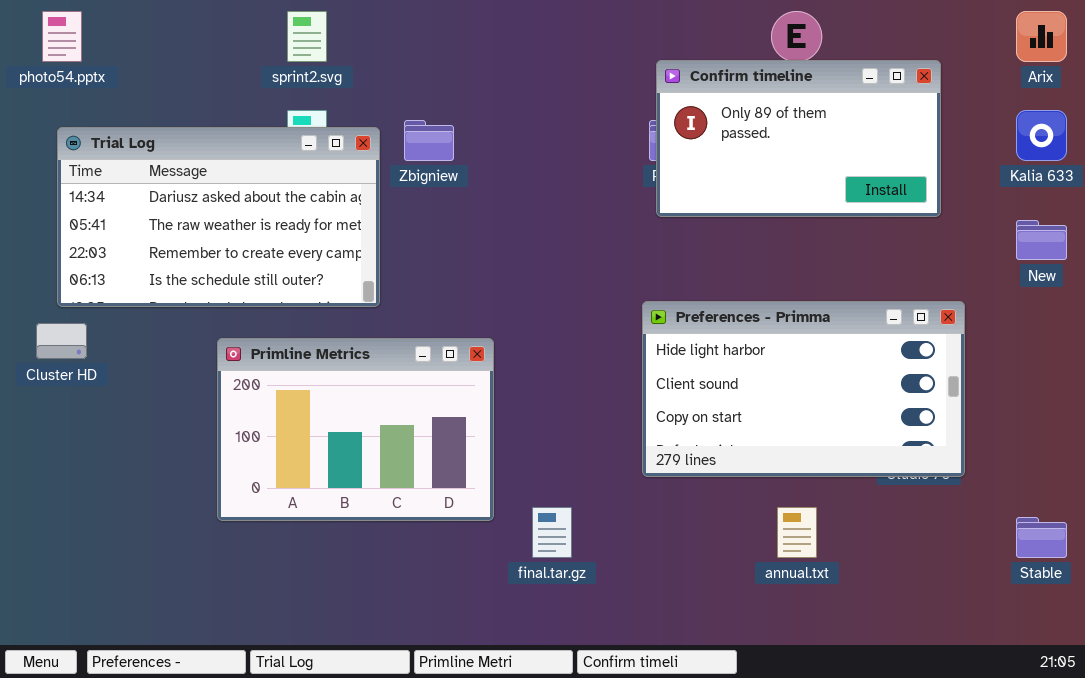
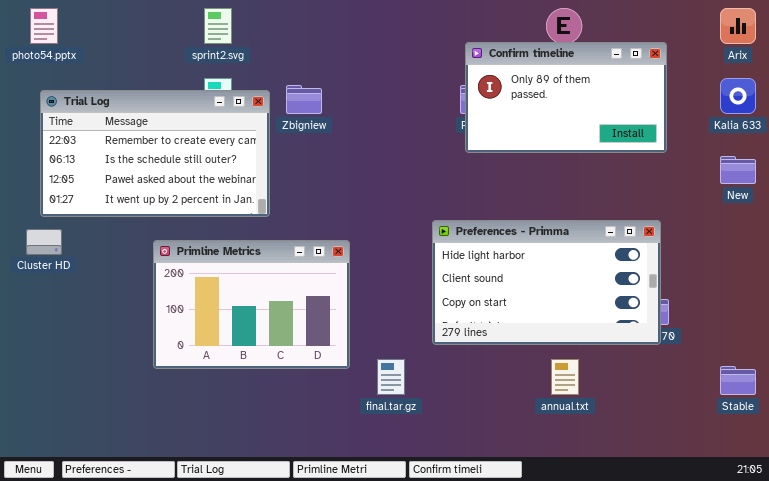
Trial Log: [57,127,380,307] -> [40,90,270,217], scrolled down 2 rows
Preferences - Primma: [642,301,965,477] -> [432,220,661,345], moved

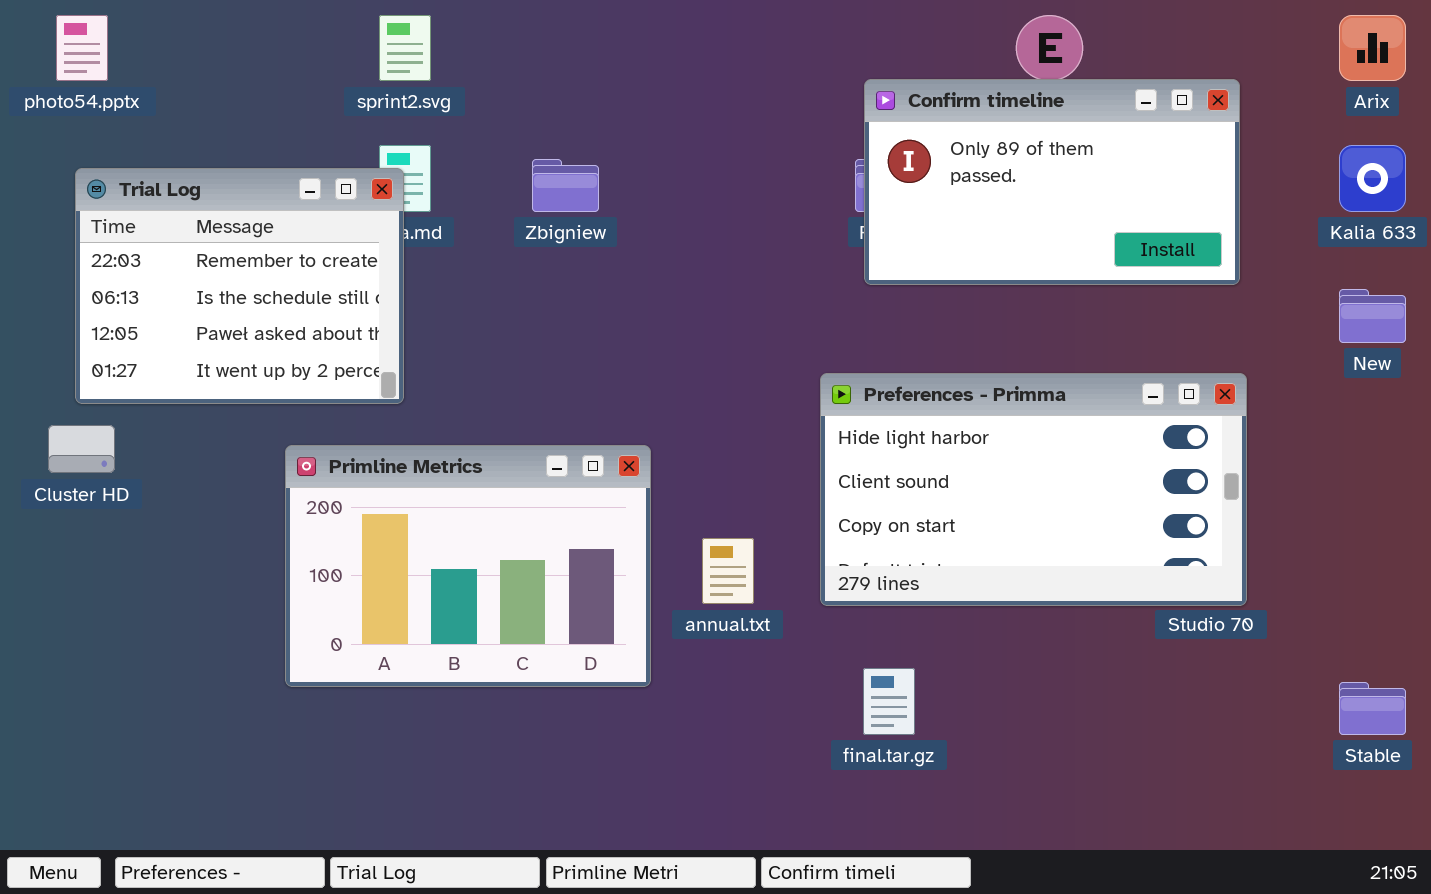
Trial Log: [40,90,270,217] -> [75,168,404,404], resized
Preferences - Primma: [432,220,661,345] -> [820,373,1247,606], moved
final.tar.gz: [377,359,405,395] -> [863,668,915,735], moved
annual.txt: [551,359,579,395] -> [702,538,754,604], moved

